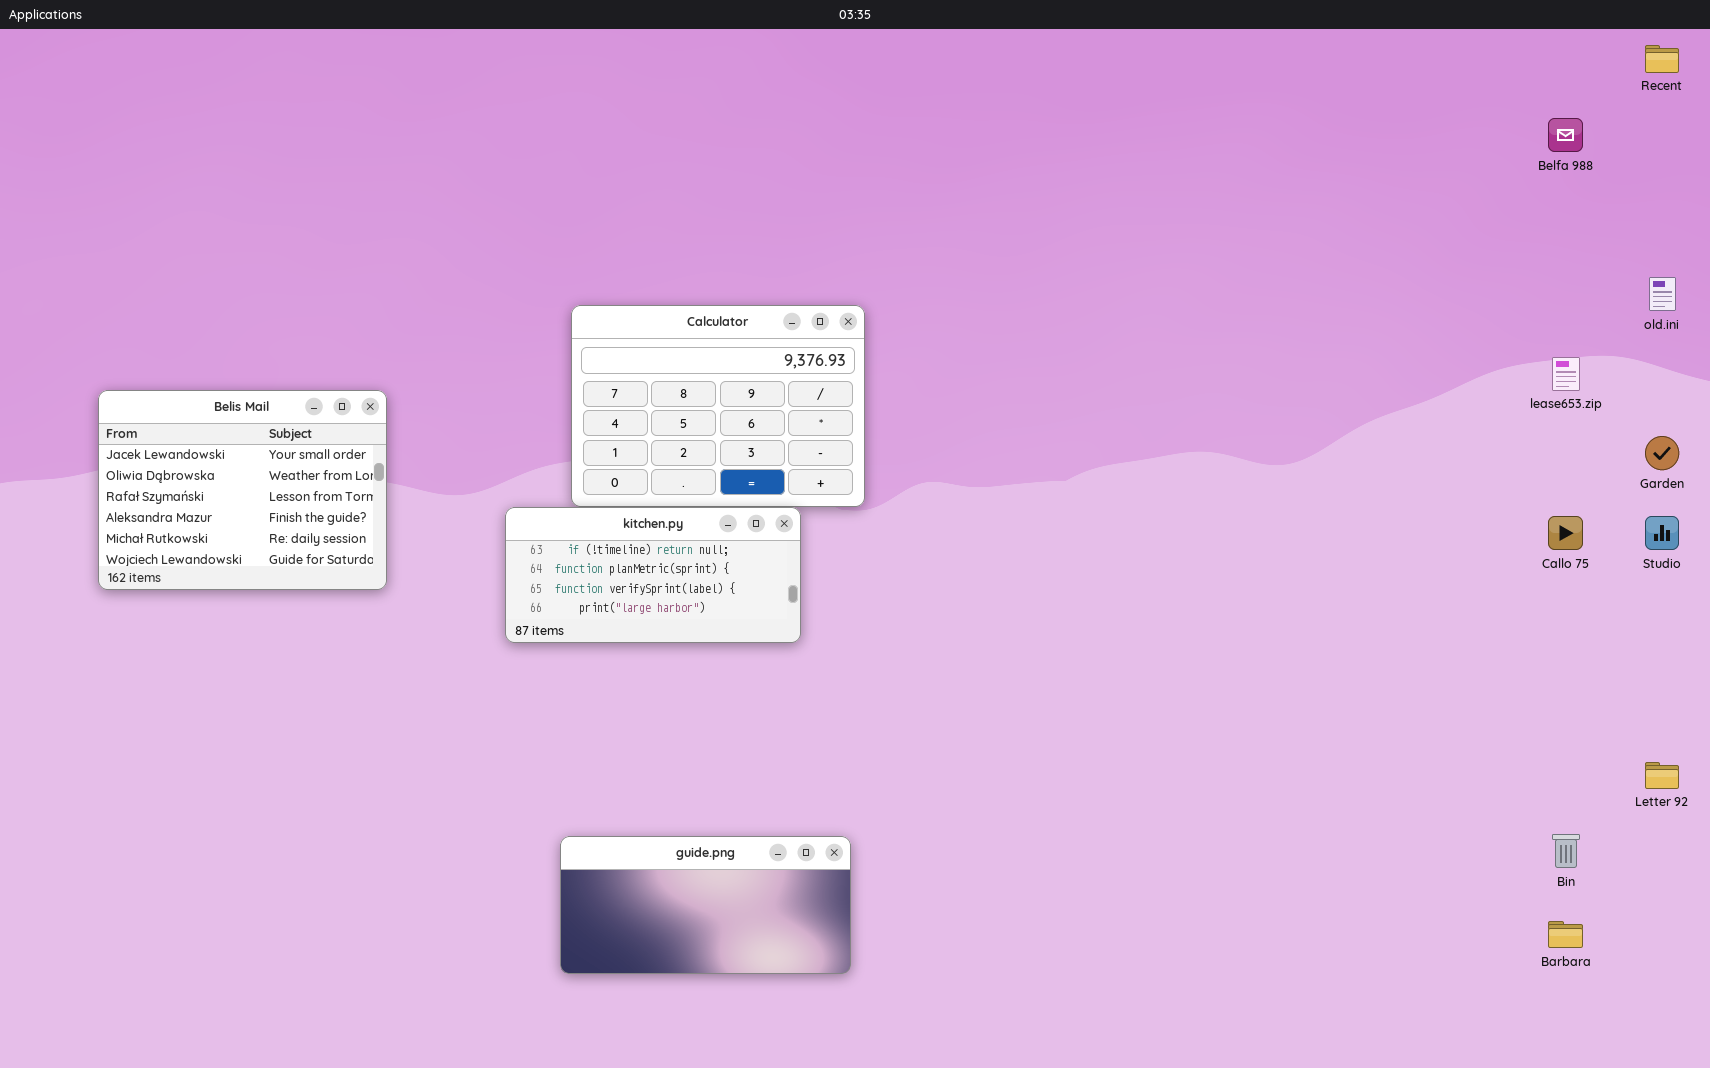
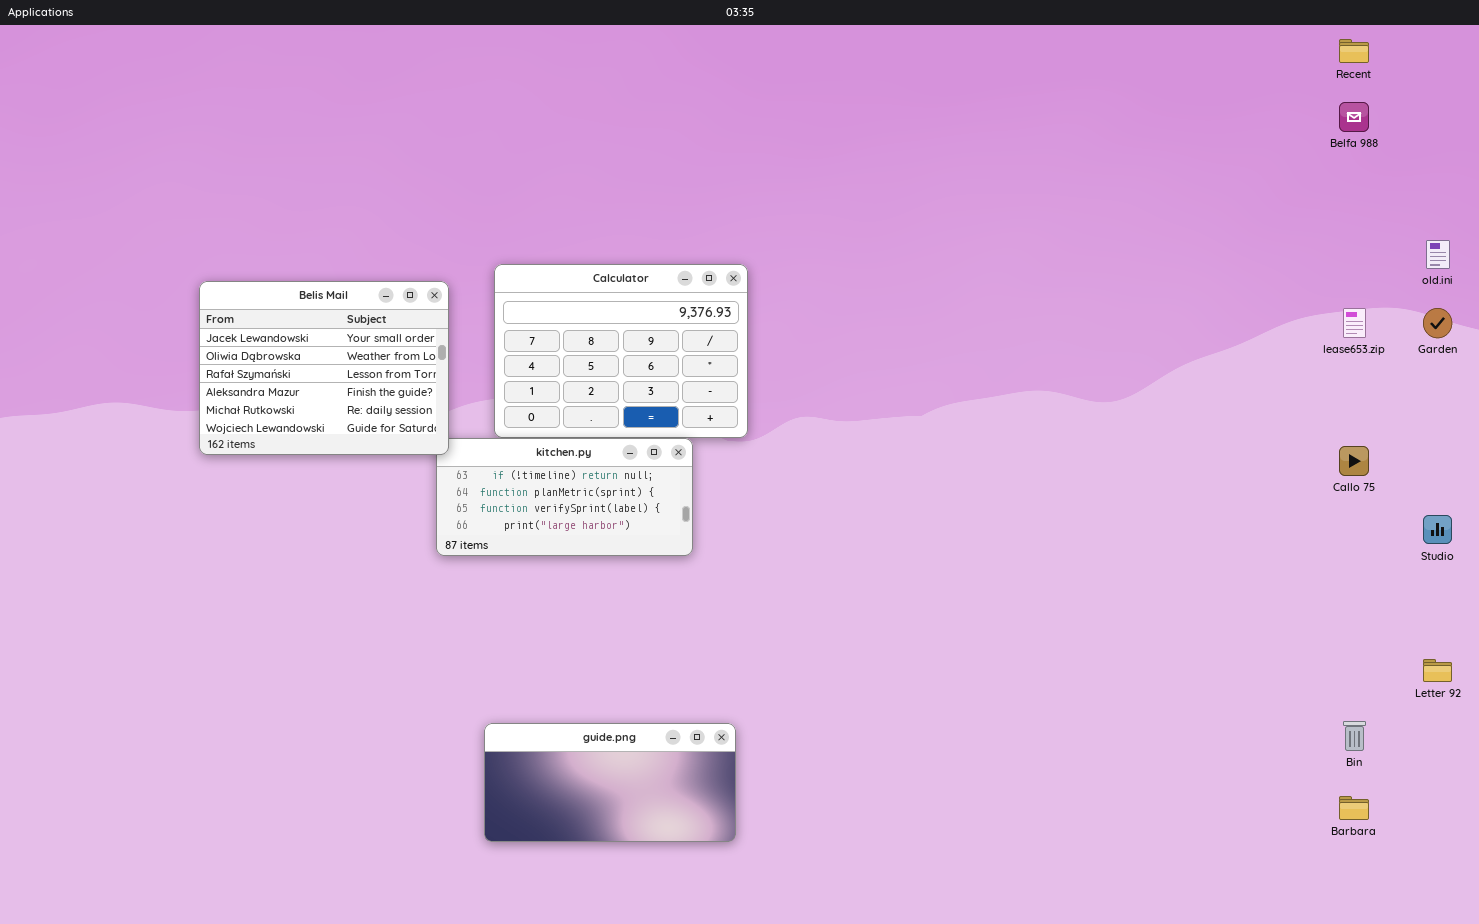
Recent: [1645,45,1679,73] -> [1339,39,1369,63], moved
Belis Mail: [98,390,387,590] -> [199,281,449,455], moved
Garden: [1645,436,1679,470] -> [1423,308,1452,338], moved
Studio: [1645,516,1679,550] -> [1423,515,1452,544], moved

